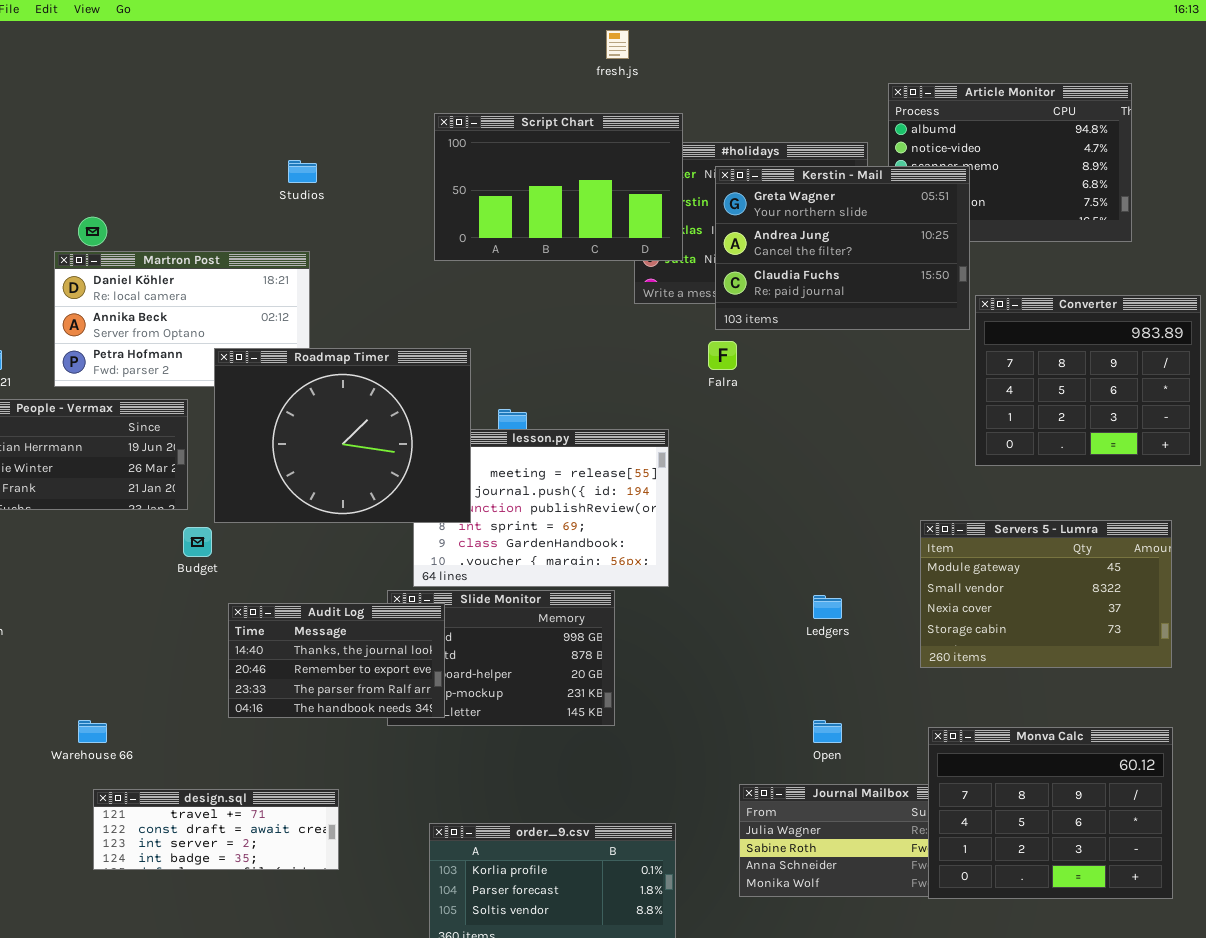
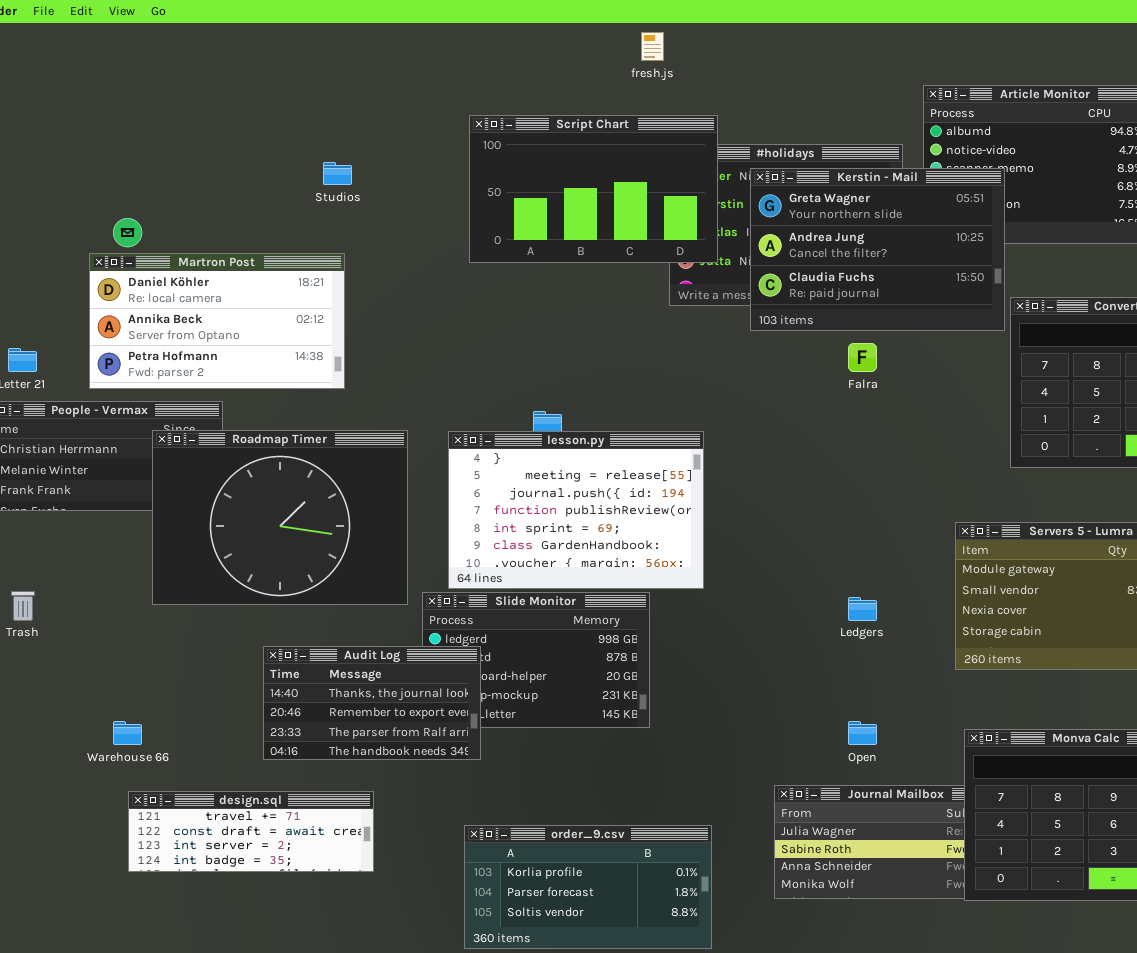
Falra: [708,341,737,370] -> [848,343,877,372], moved
Roadmap Timer: [214,348,471,523] -> [152,430,408,605], moved
Audit Log: [228,603,445,718] -> [263,646,481,760], moved

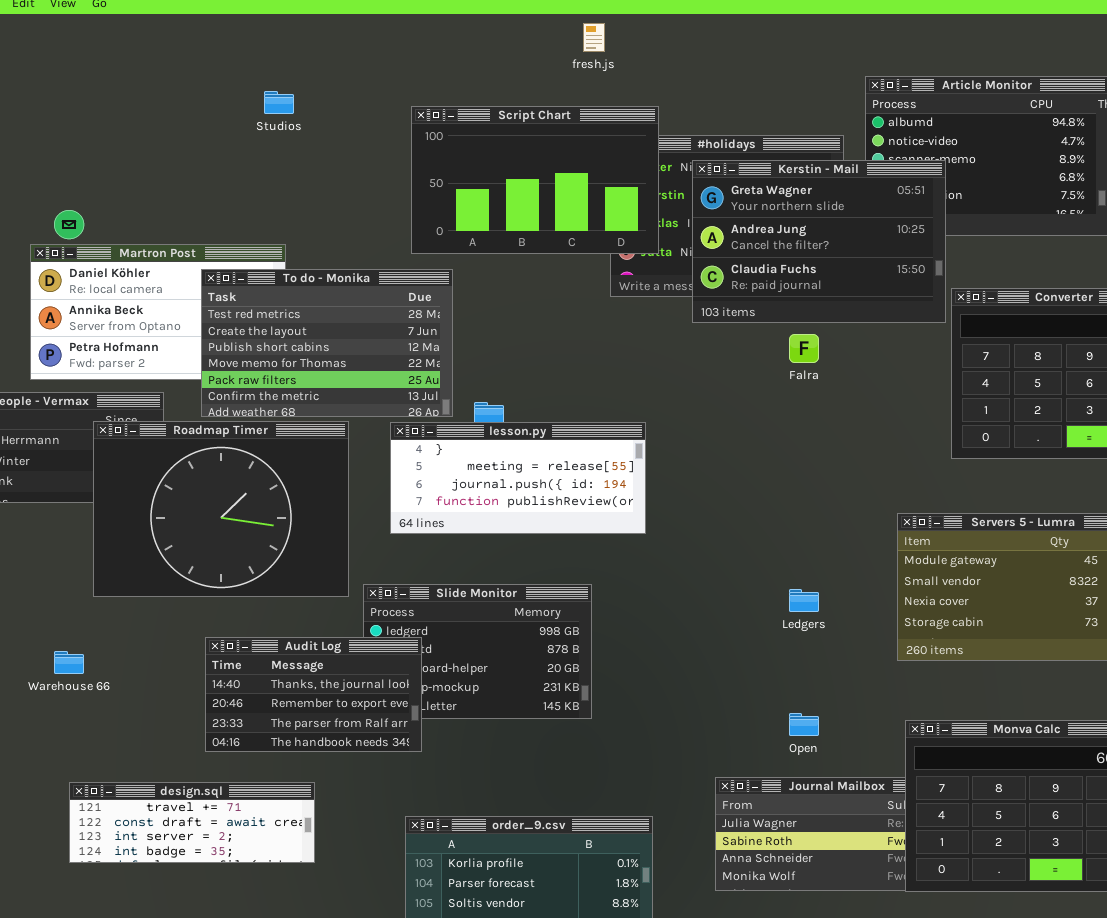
Studios: [323,162,352,185] -> [264,91,294,114], moved
To do - Monika: none -> [201,269,453,417], opened
lesson.py: [448,431,704,589] -> [390,422,646,534], resized
Warehouse 66: [113,721,142,745] -> [54,651,84,674], moved

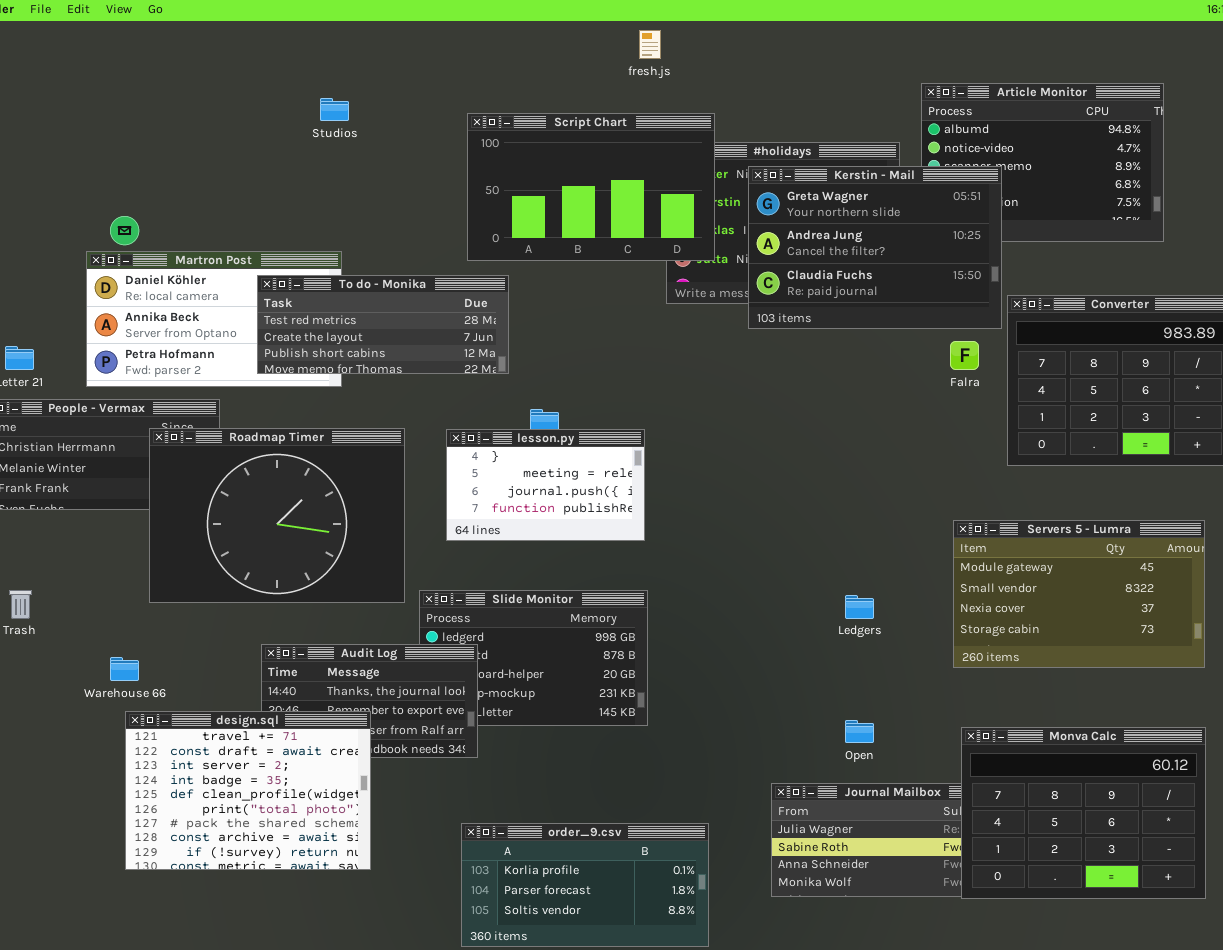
To do - Monika: [201,269,453,417] -> [257,275,509,374], resized
Falra: [789,334,819,363] -> [950,341,979,370], moved
lesson.py: [390,422,646,534] -> [446,429,645,541], resized
design.sql: [69,782,315,863] -> [125,711,371,870], resized

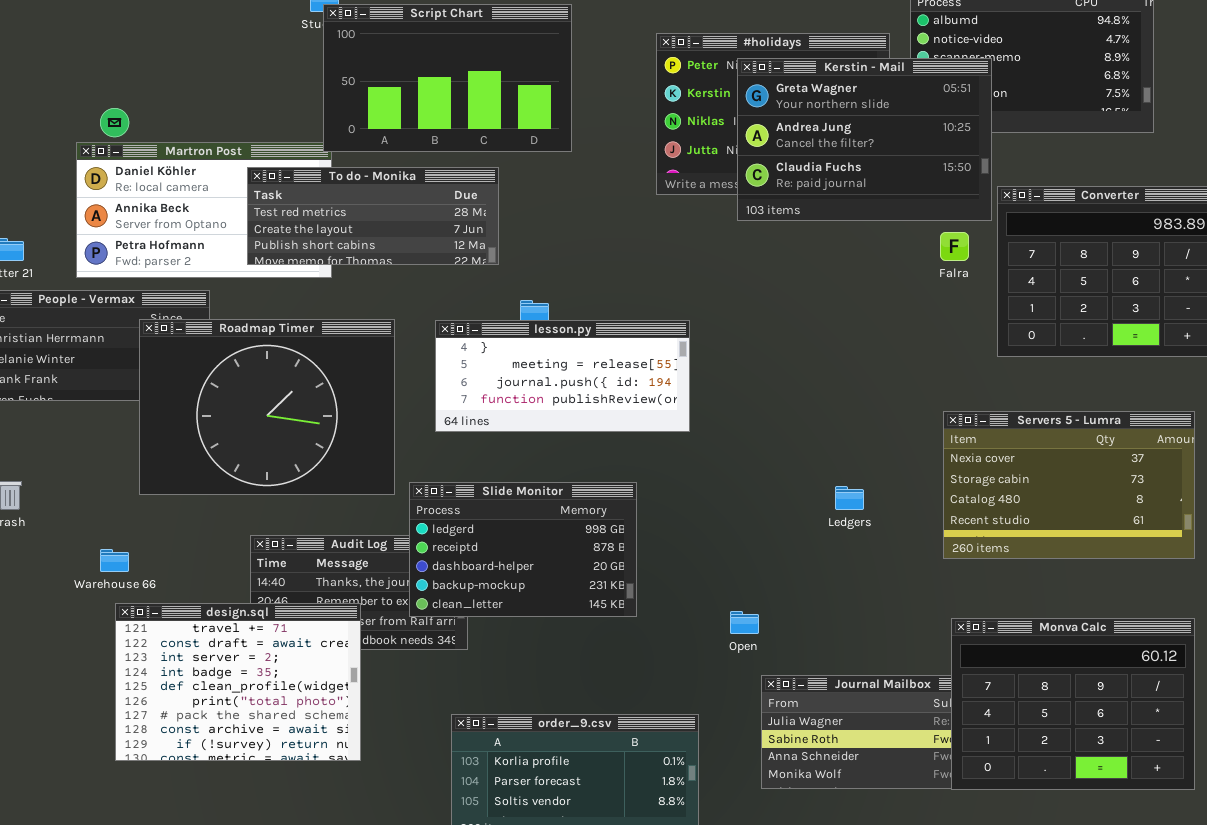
Script Chart: [467,113,715,261] -> [323,4,572,152], moved
lesson.py: [446,429,645,541] -> [435,320,690,432], resized
Servers 5 - Lumra: [953,520,1205,668] -> [943,411,1195,559], scrolled down 2 rows
Slide Monitor: [419,590,648,726] -> [409,482,637,617], raised
Open: [845,720,874,743] -> [730,611,759,634], moved

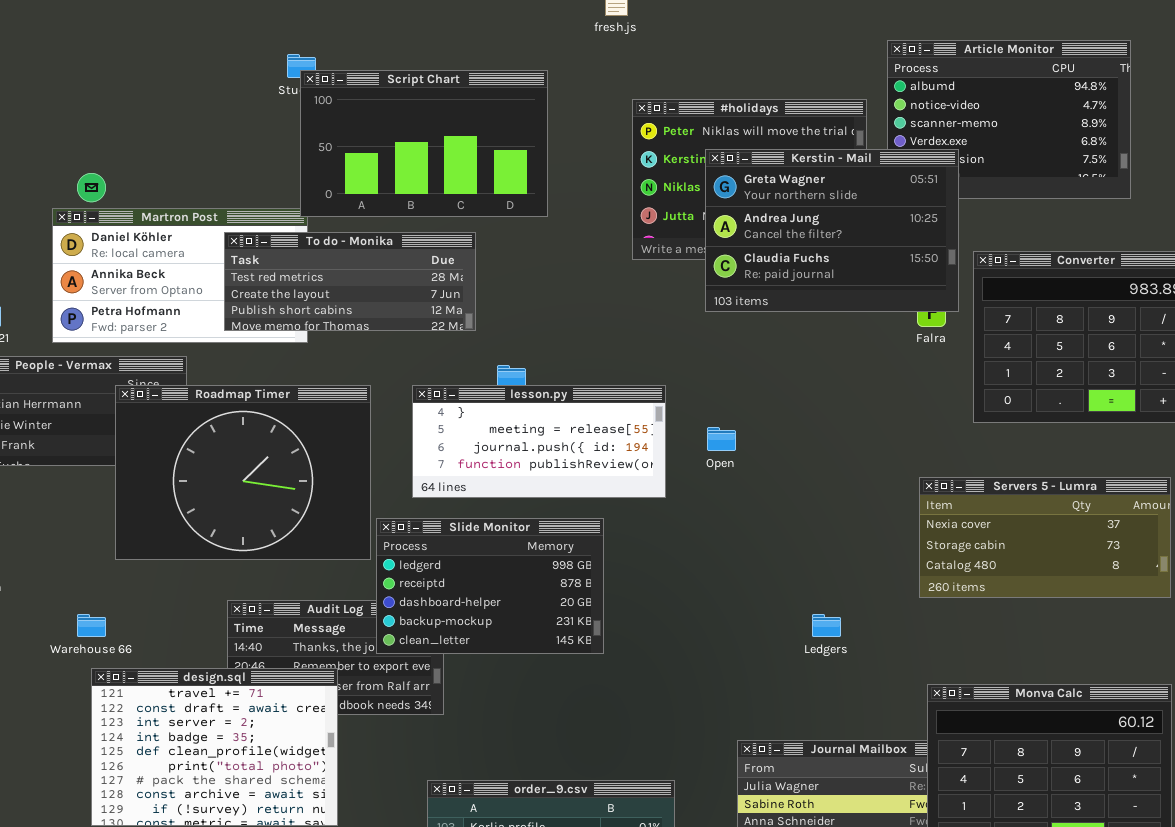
Kerstin - Mail: [737,58,992,221] -> [705,149,959,312], moved
Servers 5 - Lumra: [943,411,1195,559] -> [919,477,1171,598], resized
Slide Monitor: [409,482,637,617] -> [376,518,604,654], moved
Ledgers: [835,486,864,510] -> [812,614,841,637], moved
Open: [730,611,759,634] -> [707,427,736,451], moved

